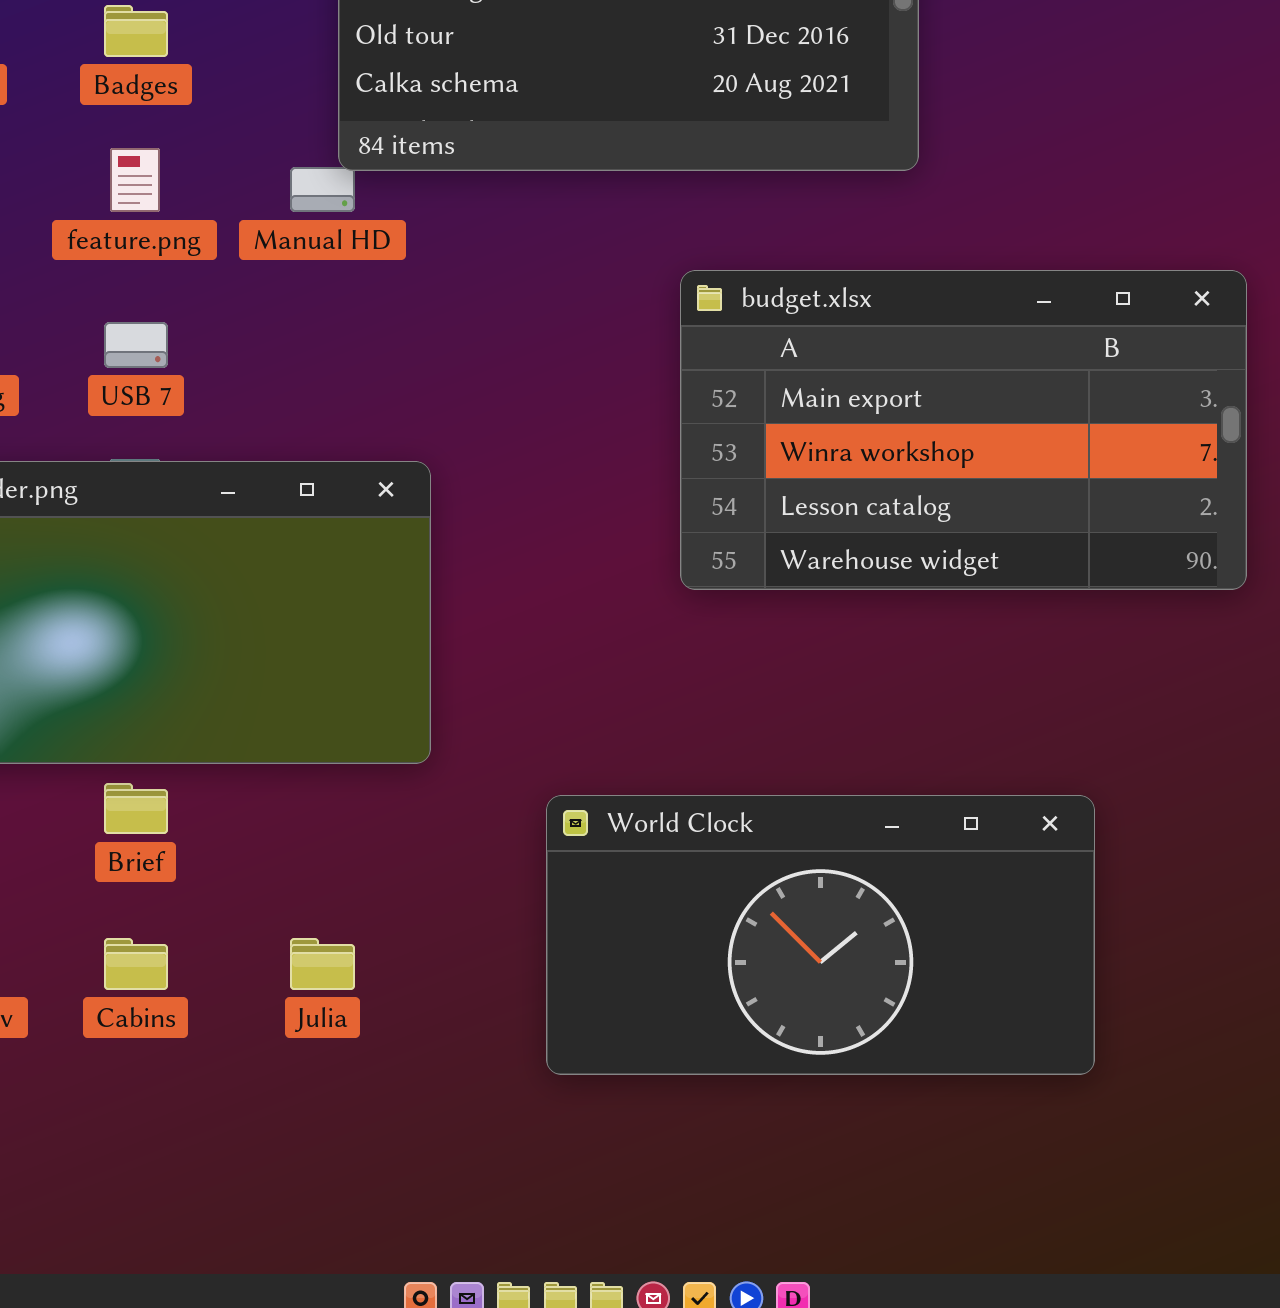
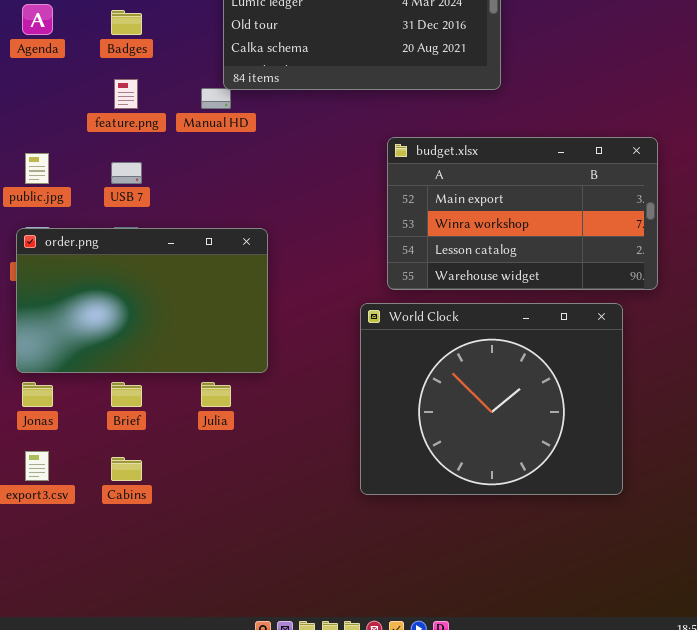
World Clock: [546,795,1095,1075] -> [360,303,623,495], moved, resized
Julia: [290,938,355,990] -> [201,382,231,407], moved

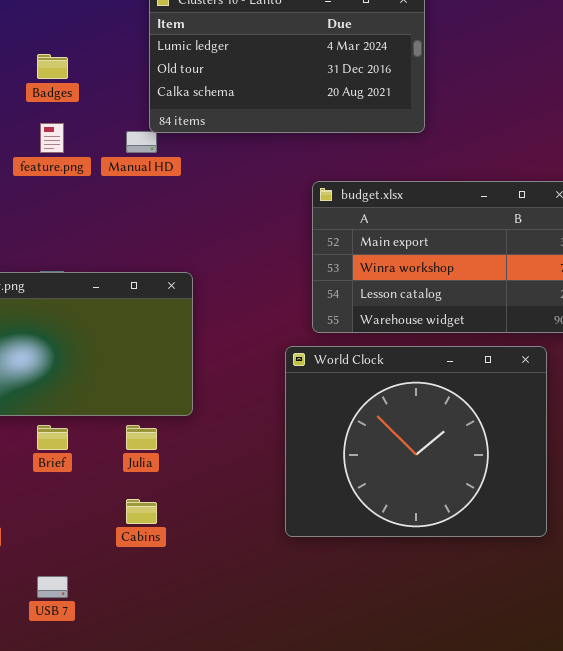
USB 7: [111,162,142,184] -> [37,576,68,598], moved
Cabins: [111,457,142,481] -> [126,499,157,524], moved

